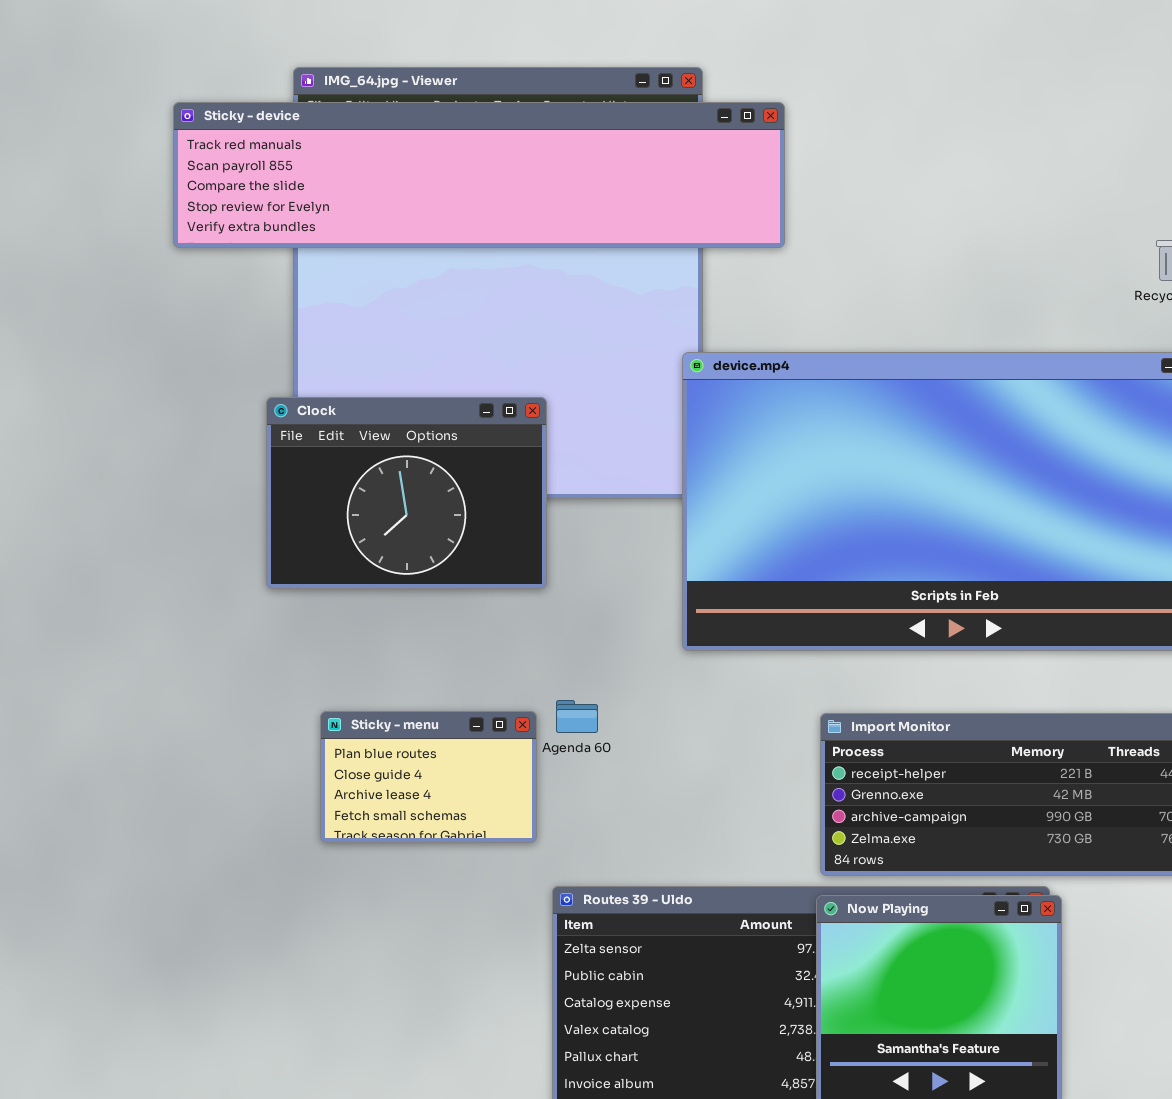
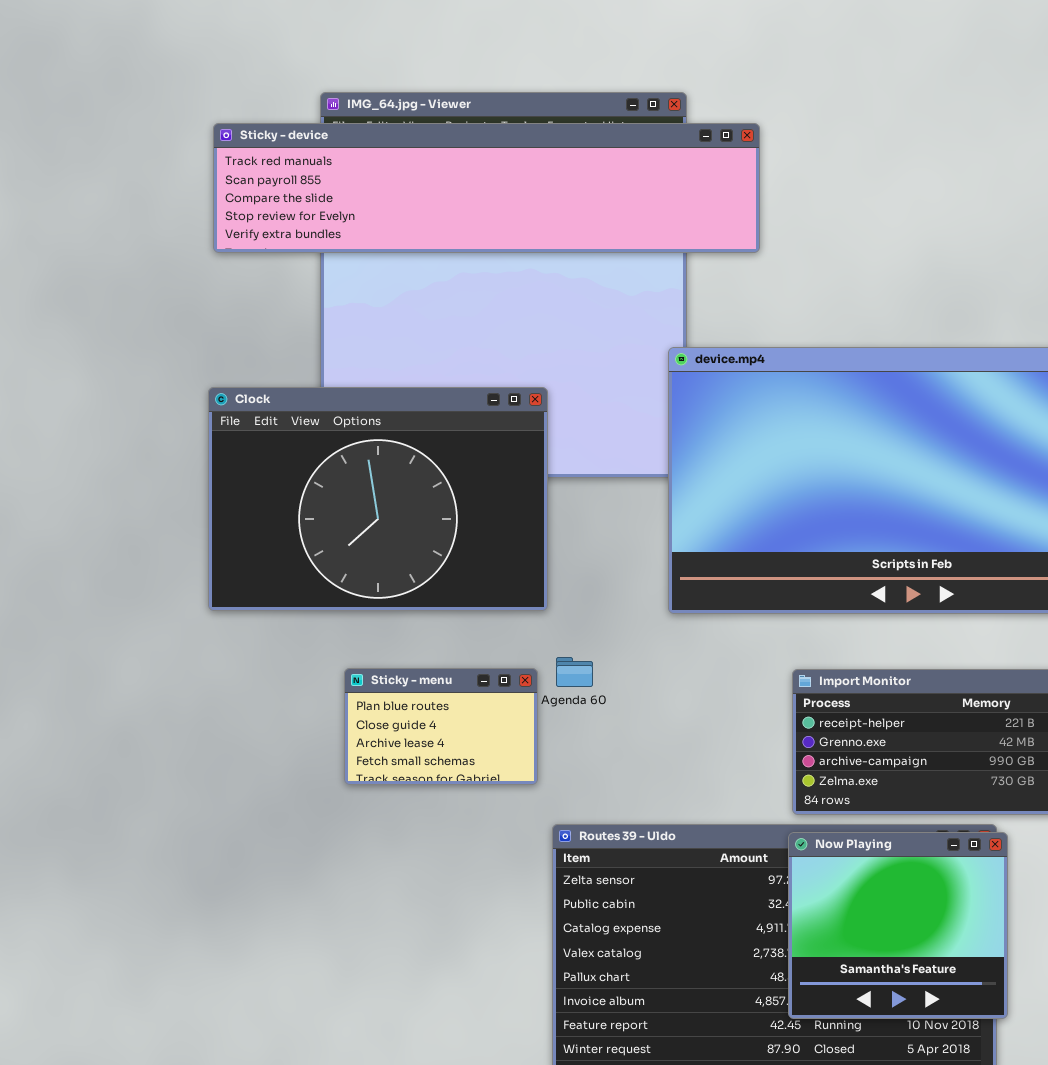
Clock: [266,397,547,589] -> [208,387,548,611], resized

